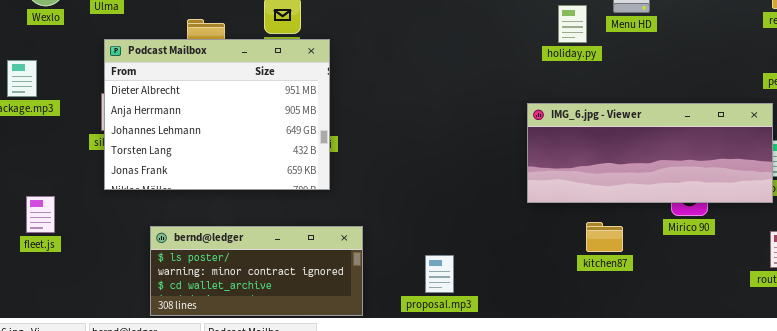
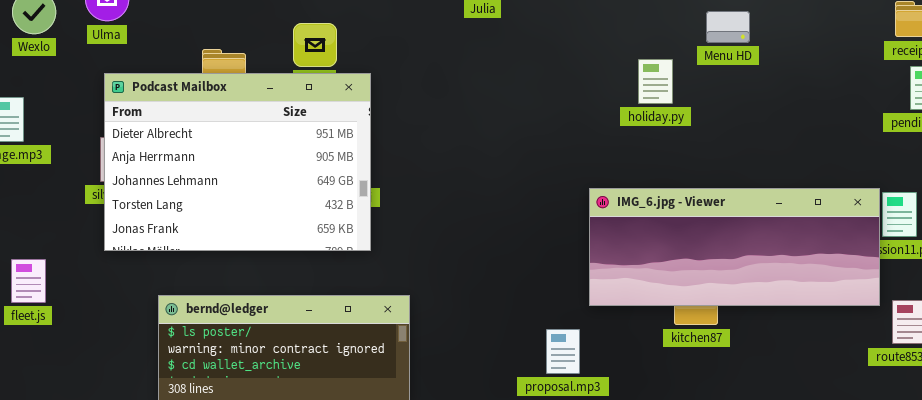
holiday.py: [558,5,587,43] -> [638,59,673,104], moved
IMG_6.jpg - Viewer: [527,103,773,203] -> [589,188,880,306], moved
proposal.mp3: [425,255,454,293] -> [546,329,580,374], moved

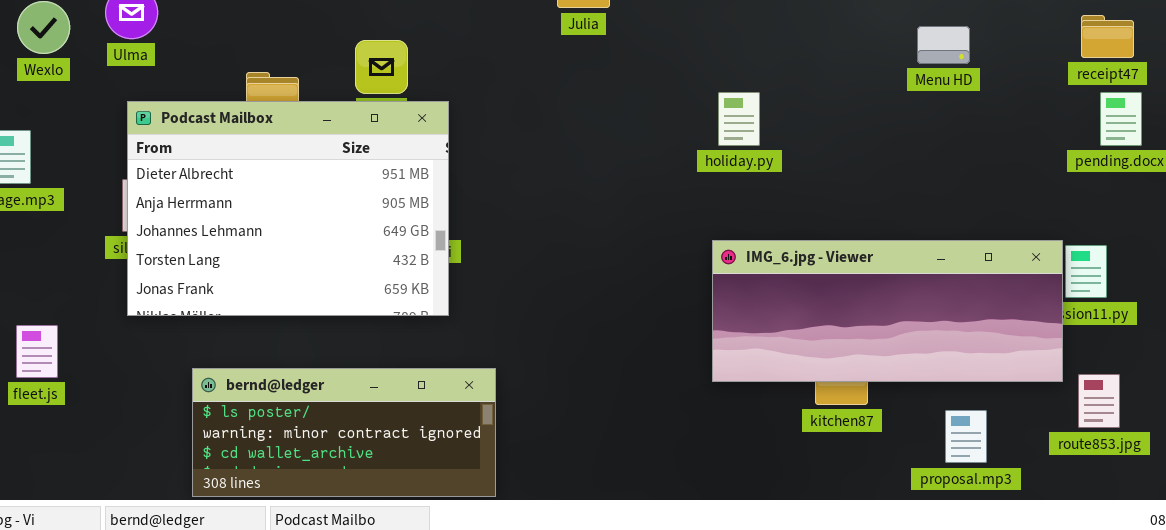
Menu HD: [706,11,750,43] -> [917,26,970,64], moved
holiday.py: [638,59,673,104] -> [718,92,760,146], moved
proposal.mp3: [546,329,580,374] -> [945,410,987,463], moved

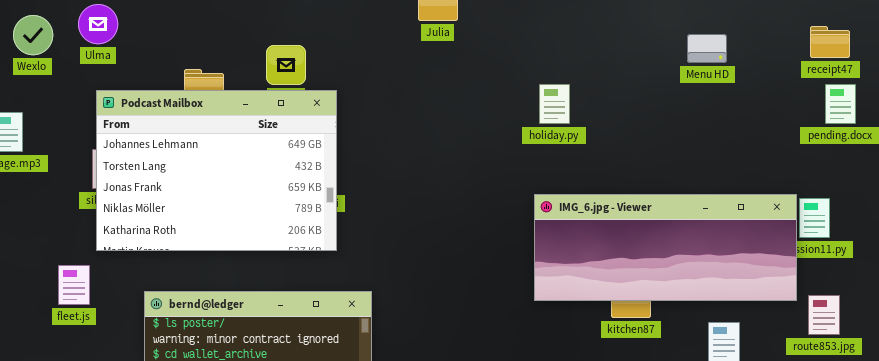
Podcast Mailbox: [127,101,449,316] -> [96,90,337,251], scrolled down 2 rows
fleet.js: [16,325,58,378] -> [58,265,90,305], moved

